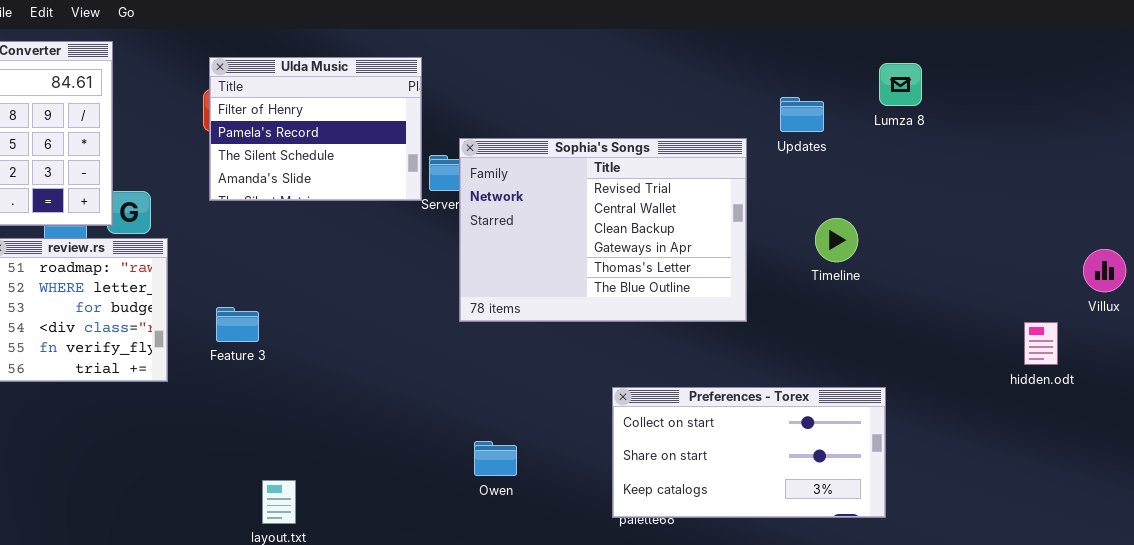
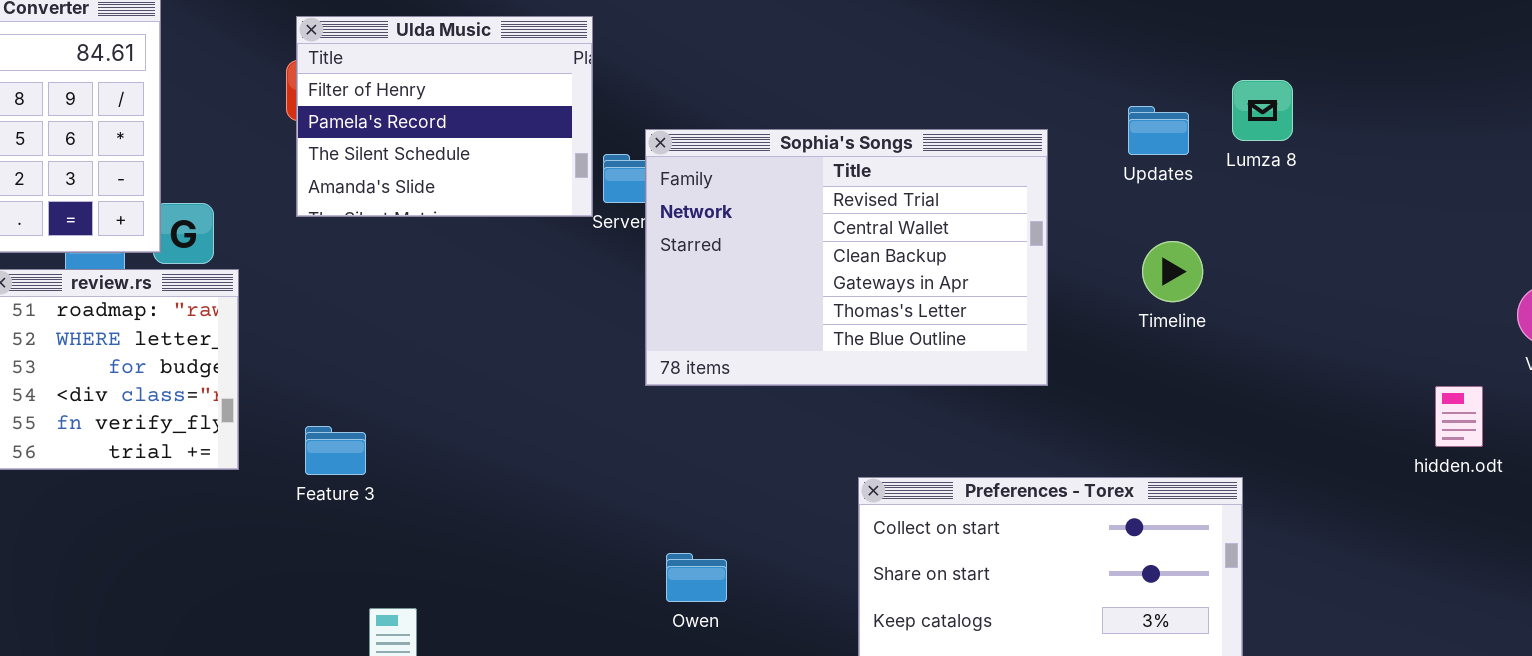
Lumza 8: [879,63,922,106] -> [1232,80,1293,141], moved
Updates: [780,97,824,132] -> [1128,106,1189,155], moved
Feature 3: [216,307,259,342] -> [305,426,366,475], moved

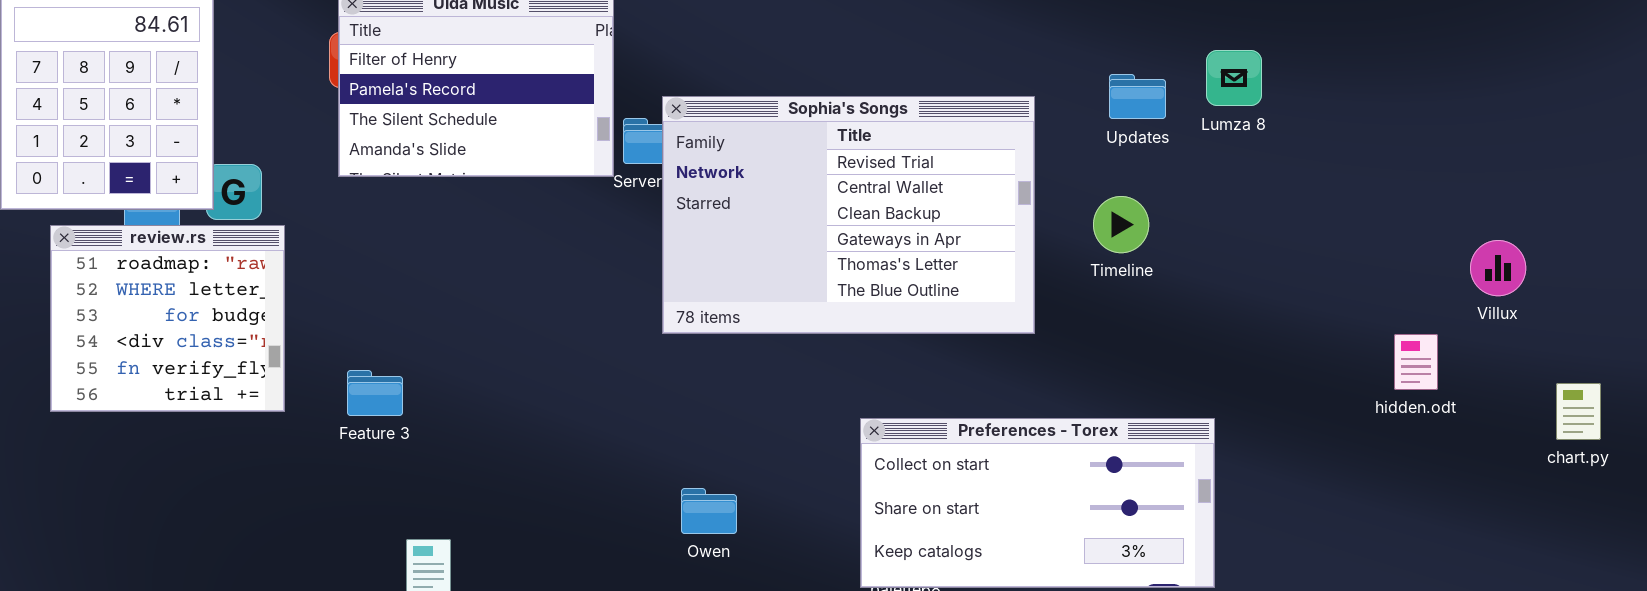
Timeline: [1142,241,1203,302] -> [1093,196,1149,253], moved

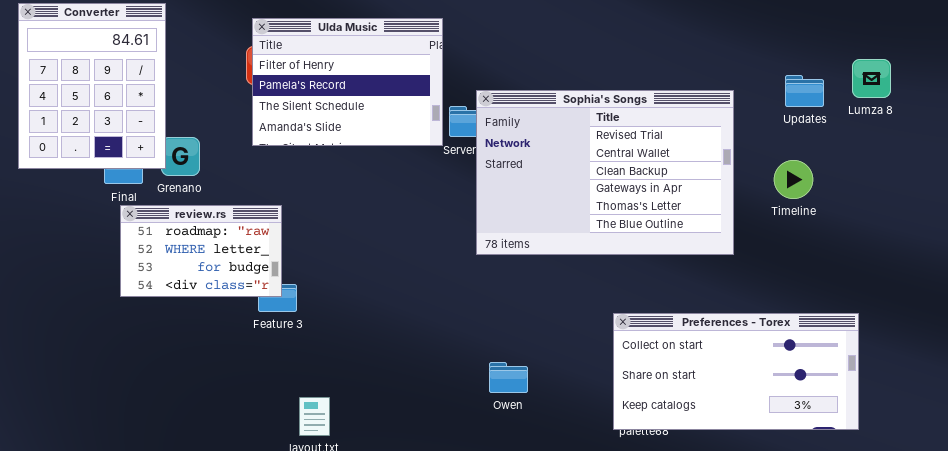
review.rs: [50,225,285,412] -> [120,205,282,297], moved, resized

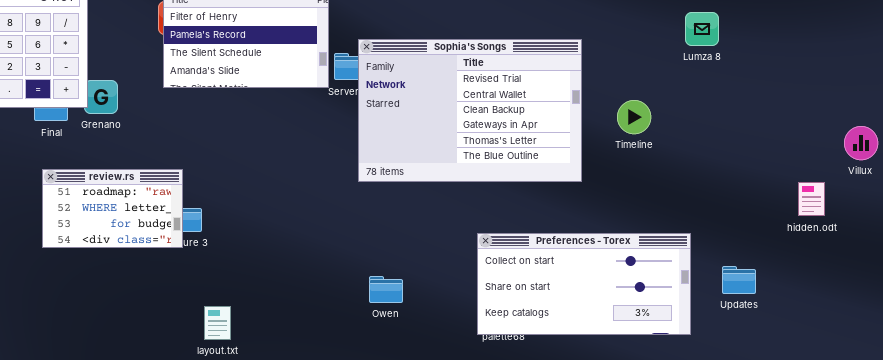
Updates: [785,75,824,107] -> [722,266,756,294], moved
review.rs: [120,205,282,297] -> [42,169,183,248], moved

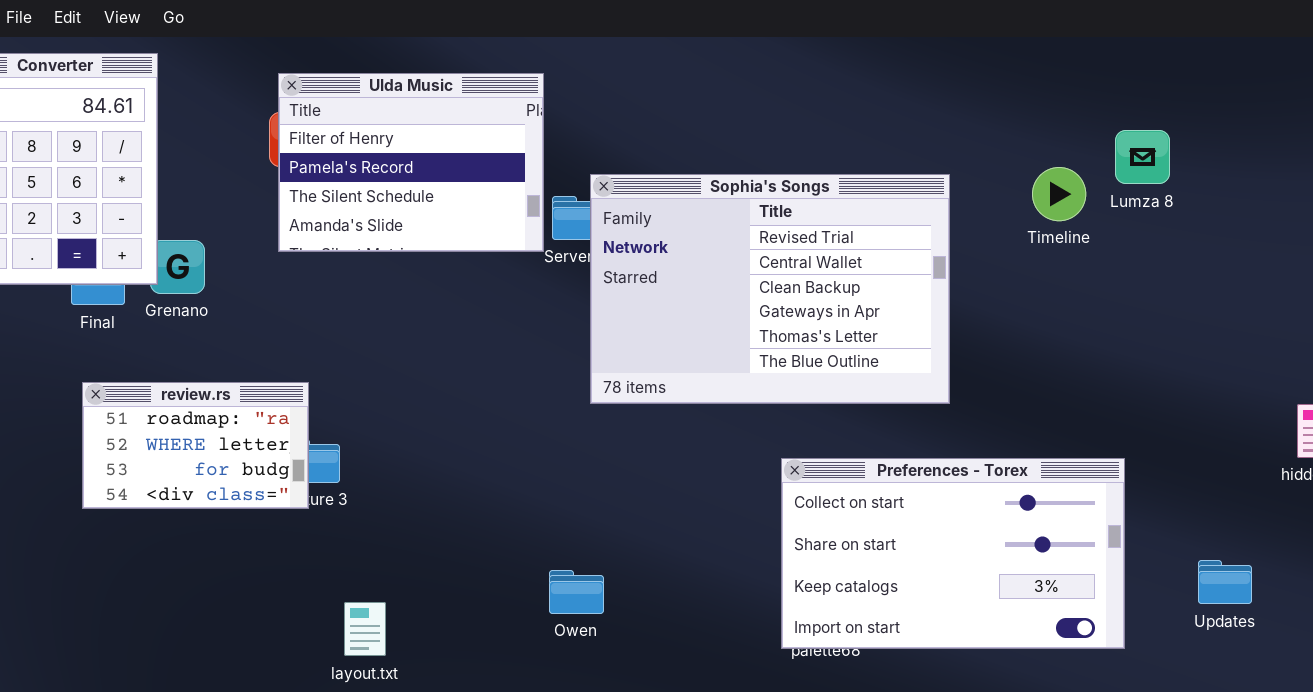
Timeline: [617,100,651,134] -> [1032,167,1086,221], moved
Preferences - Torex: [477,233,691,335] -> [781,458,1125,649], resized
Updates: [722,266,756,294] -> [1198,560,1252,604], moved
Owen: [369,276,403,303] -> [549,570,604,614], moved

